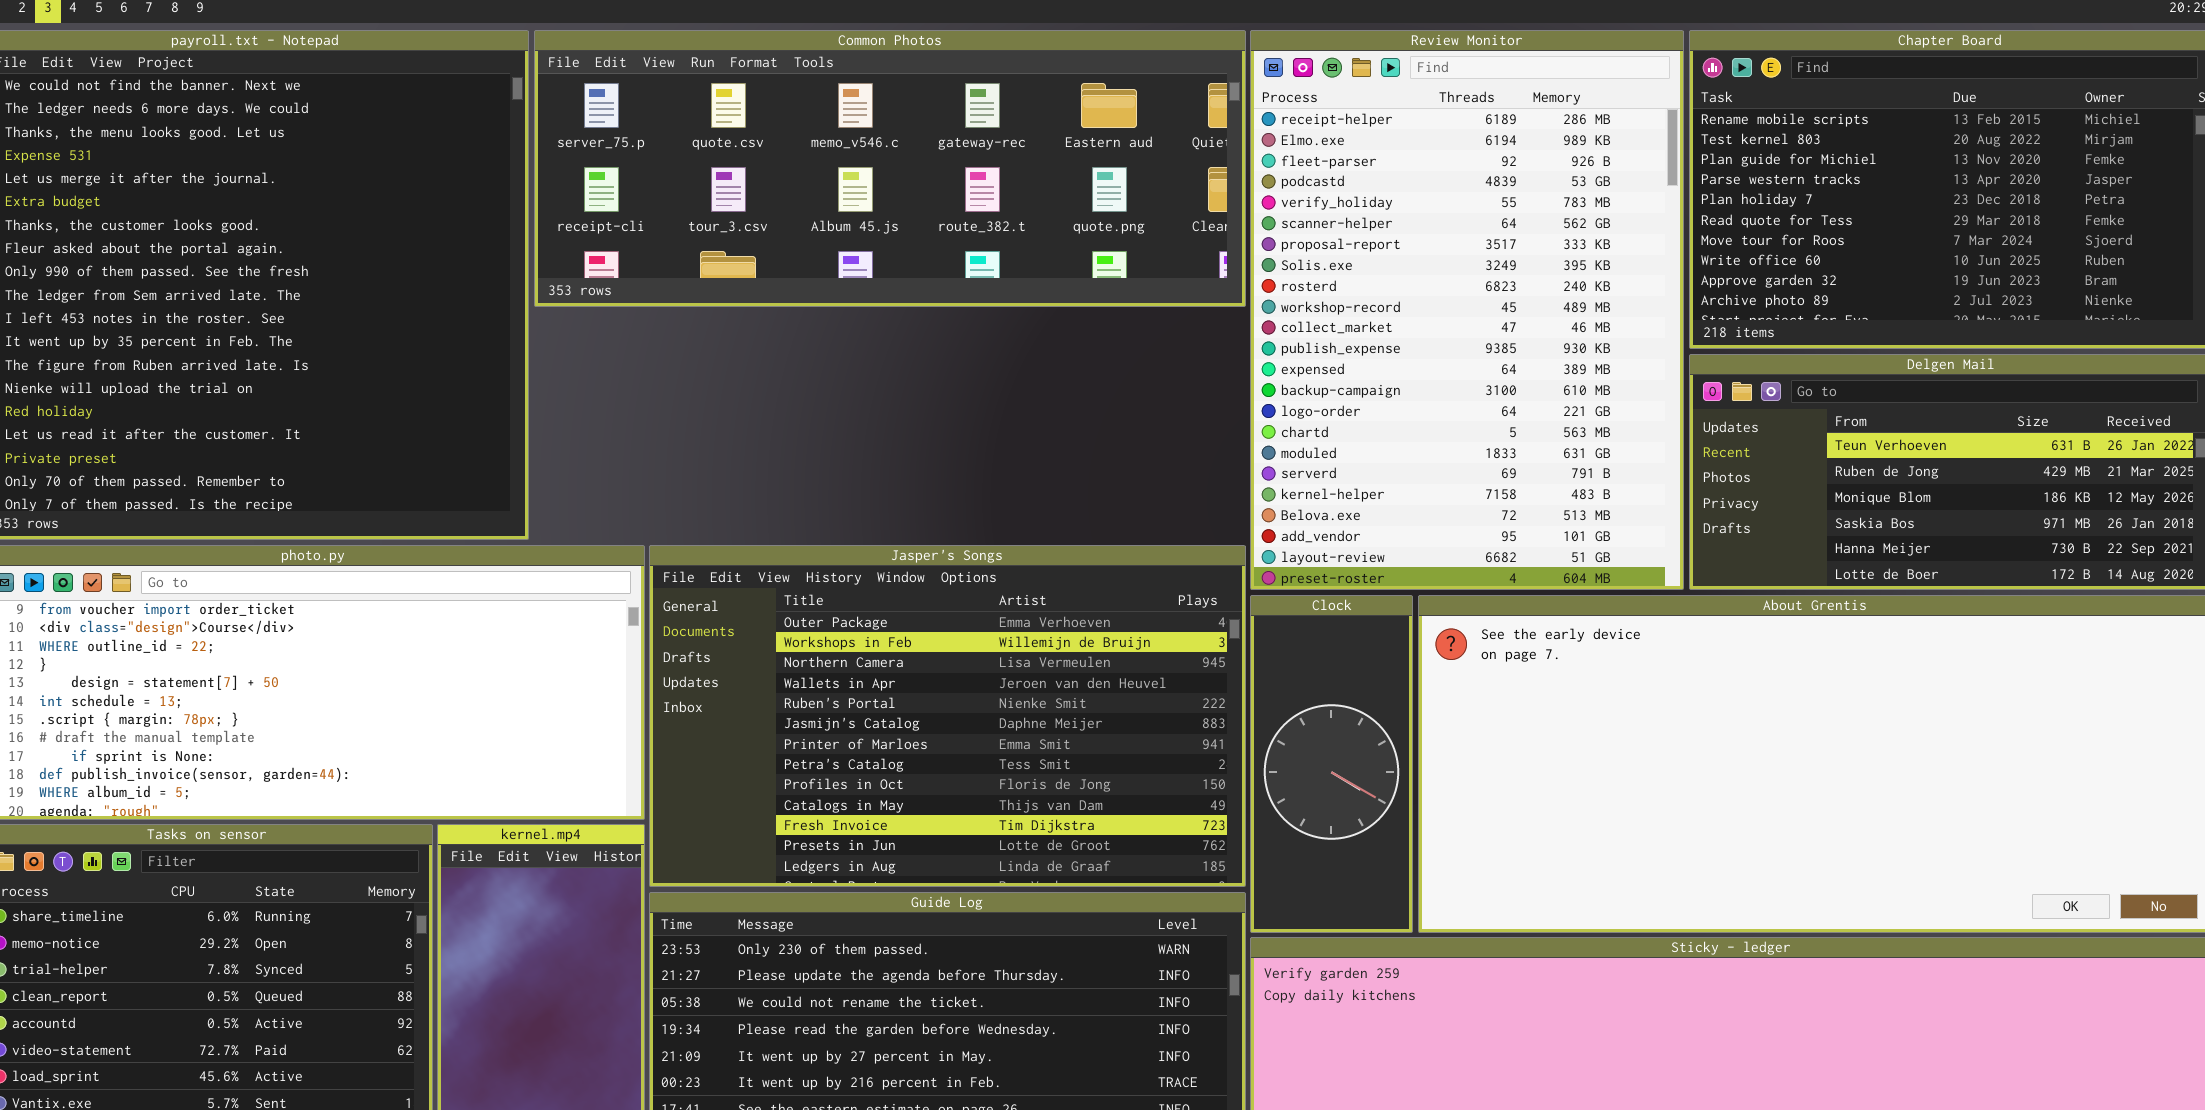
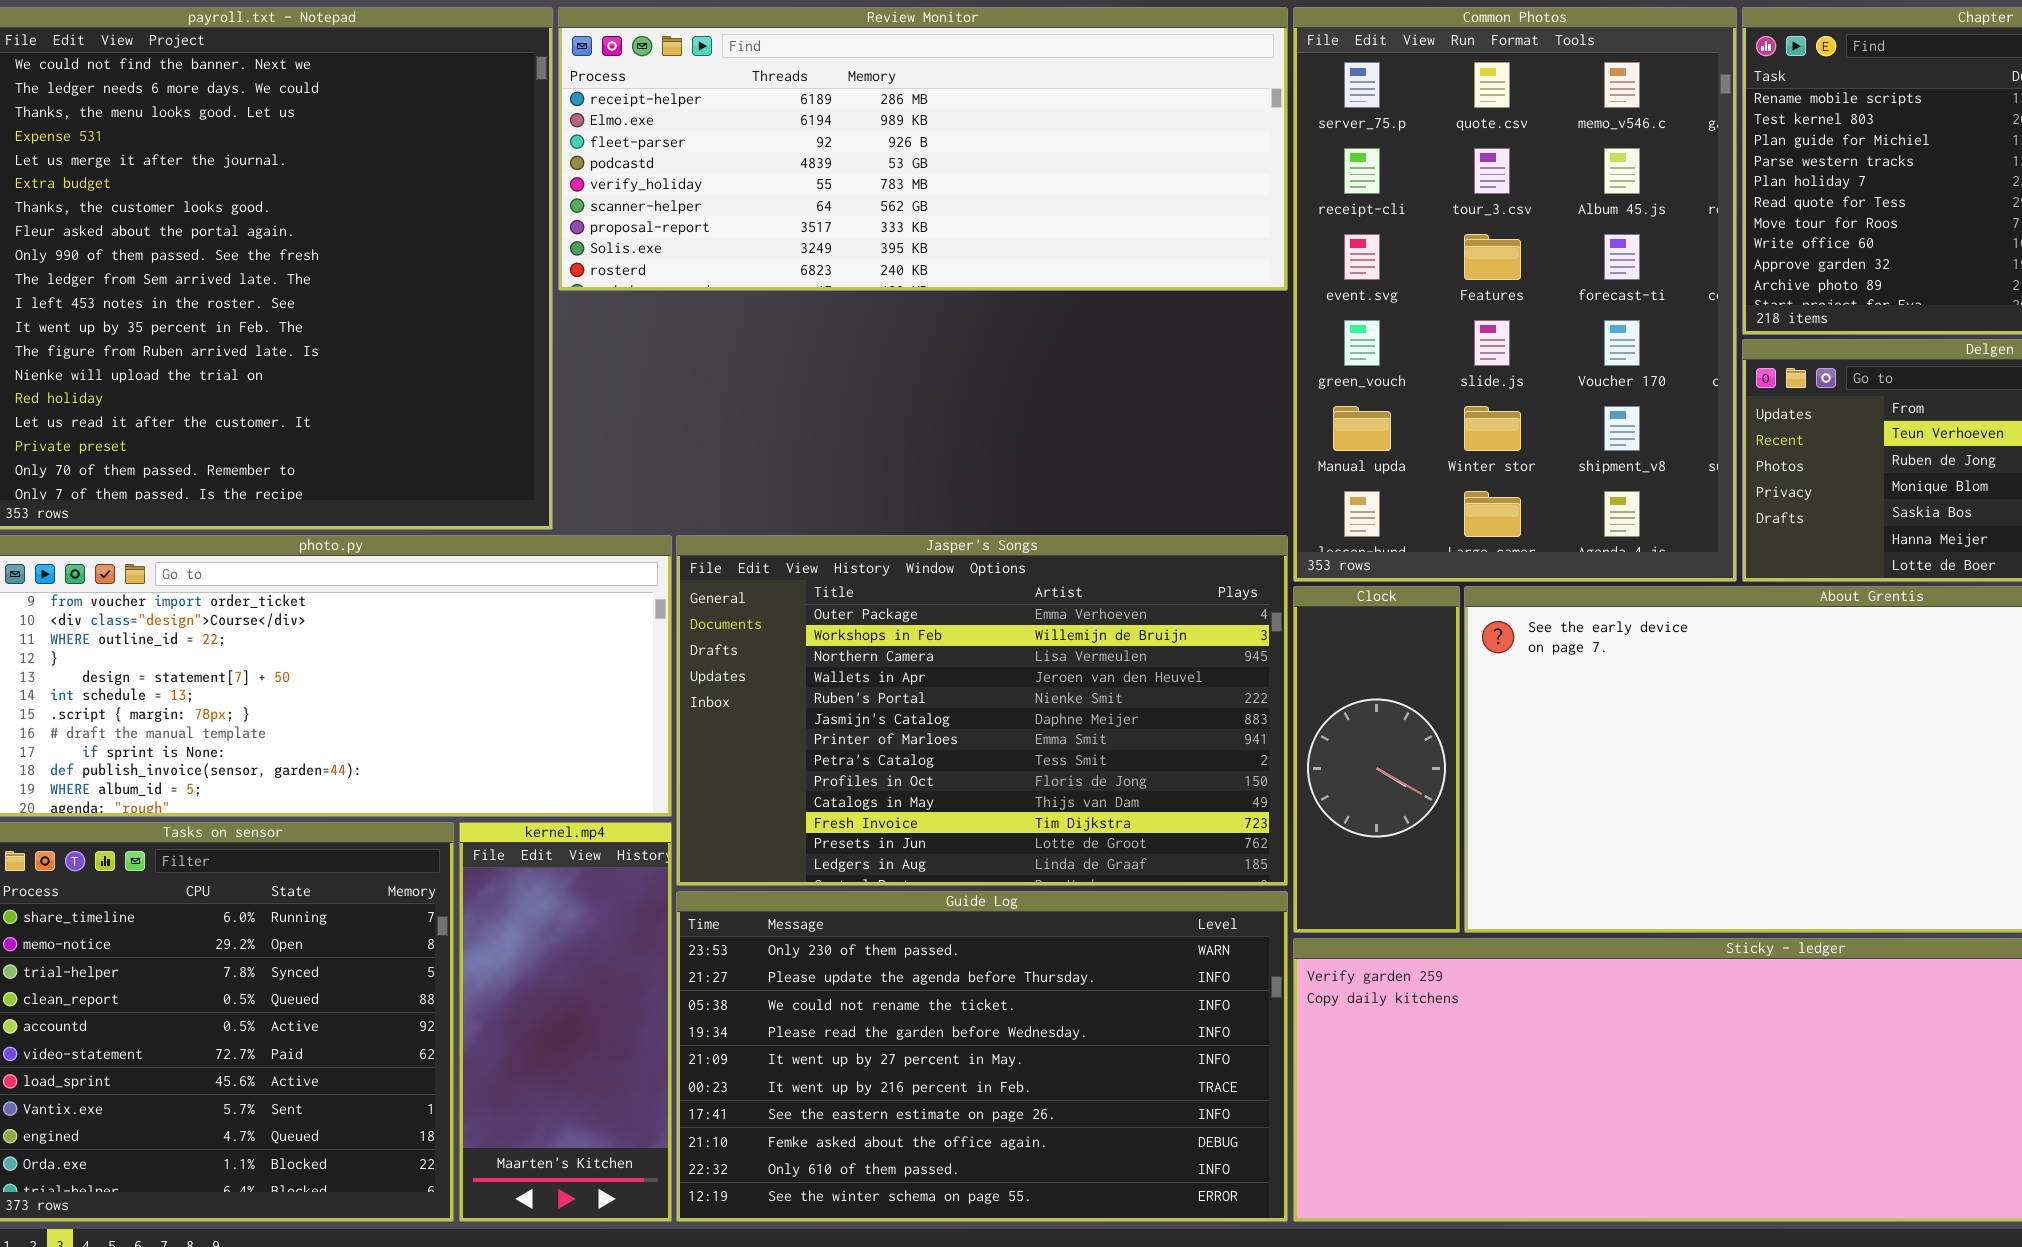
Common Photos: [534,30,1246,307] -> [1293,7,1737,582], moved, resized
Review Monitor: [1250,30,1684,590] -> [558,7,1288,291], moved, resized

